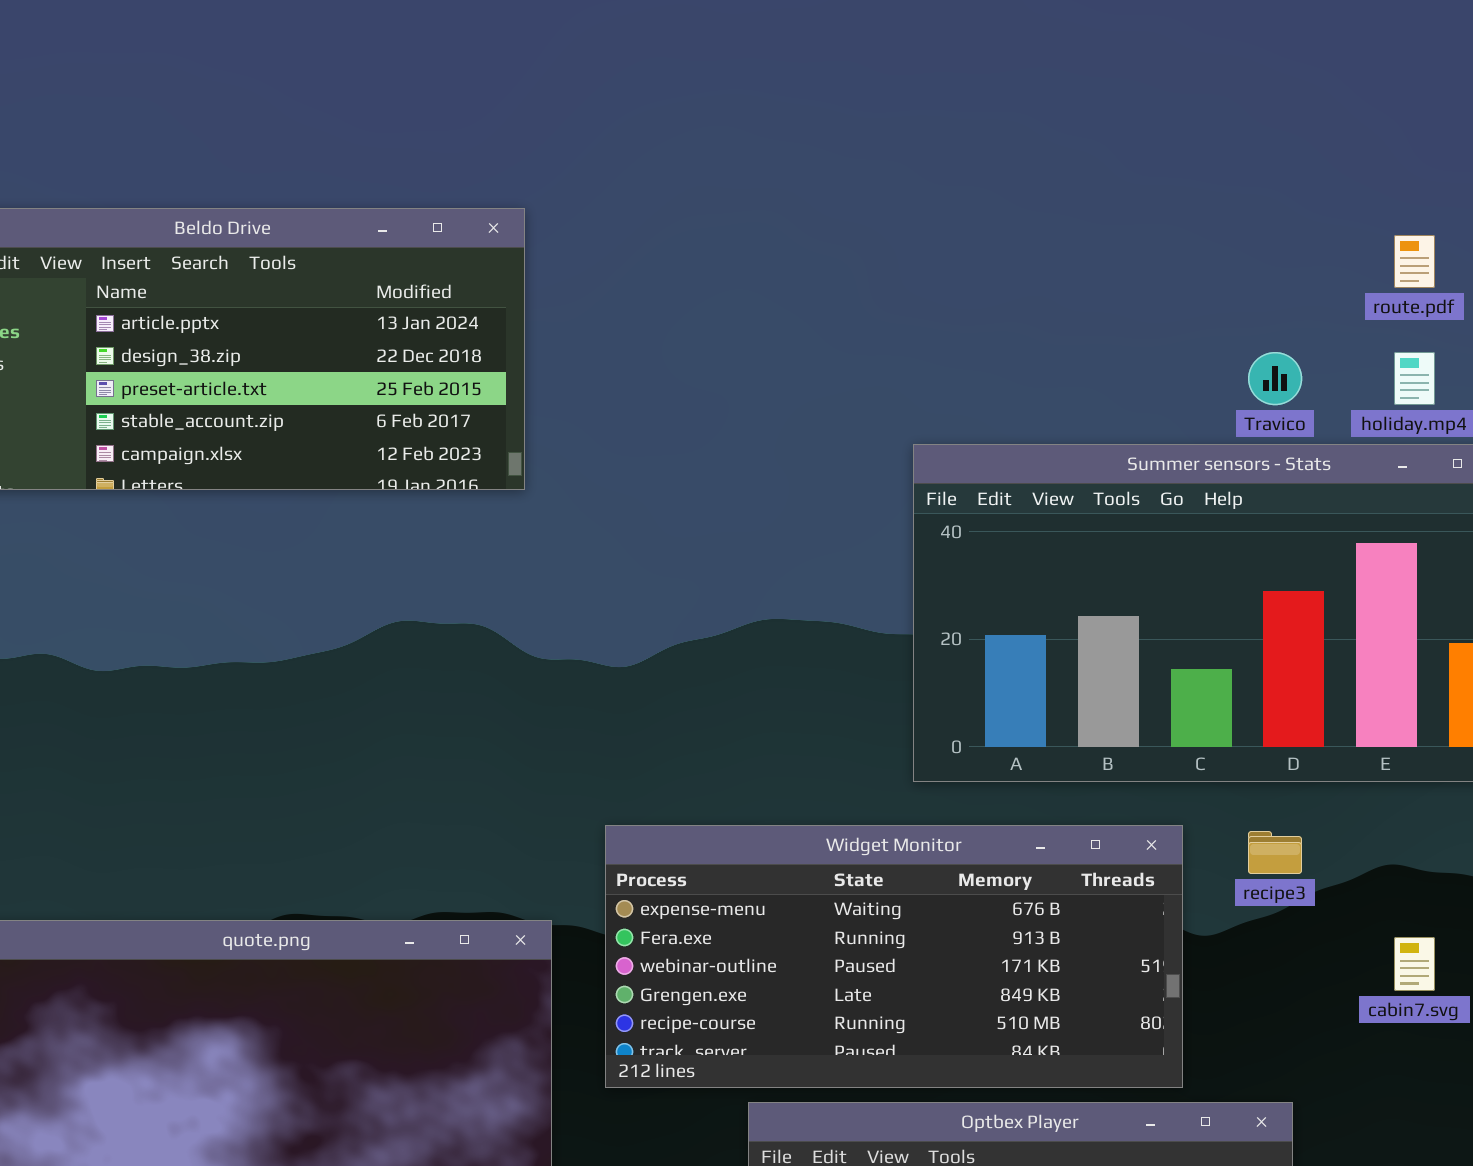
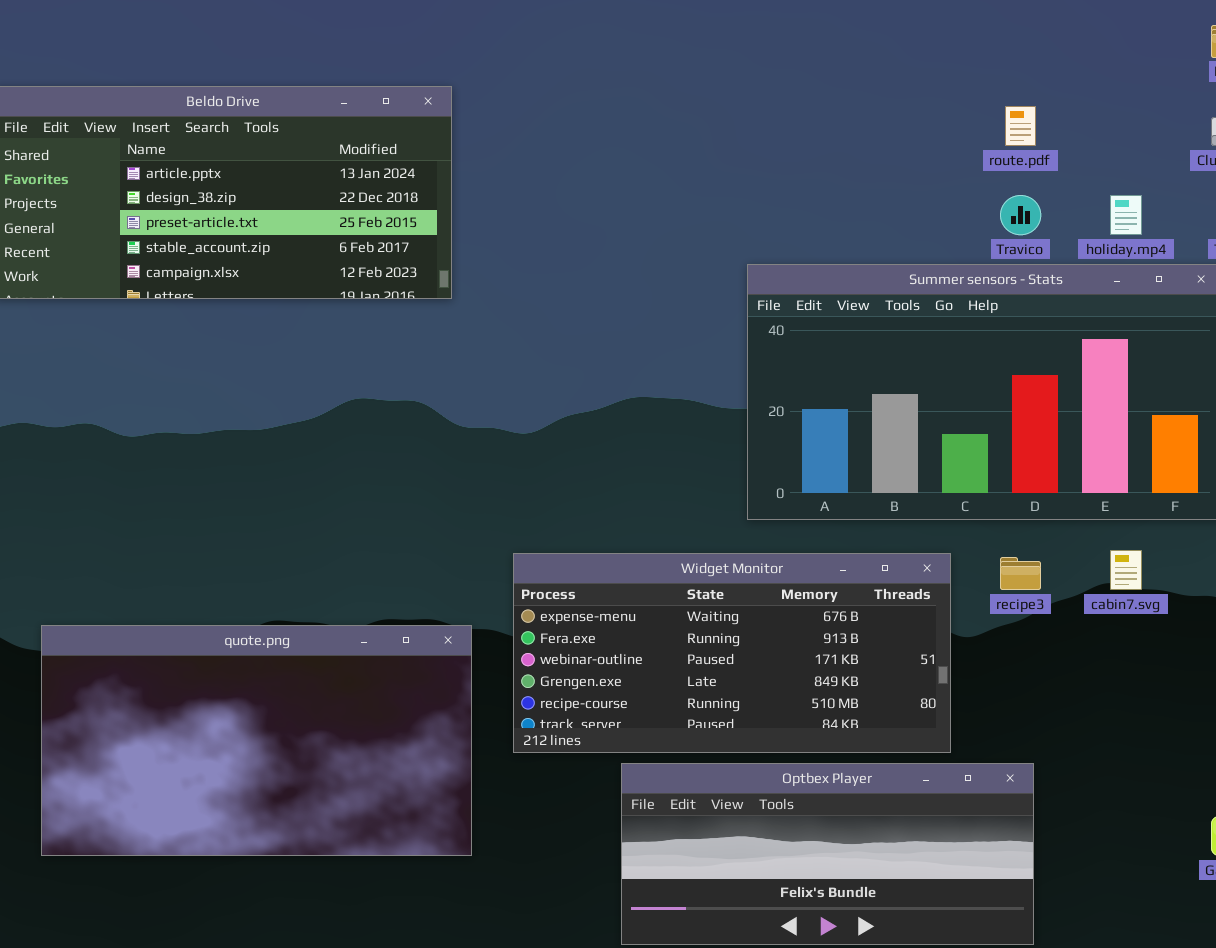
route.pdf: [1394,235,1435,288] -> [1005,106,1036,146], moved
cabin7.svg: [1394,937,1435,991] -> [1110,550,1142,590], moved

